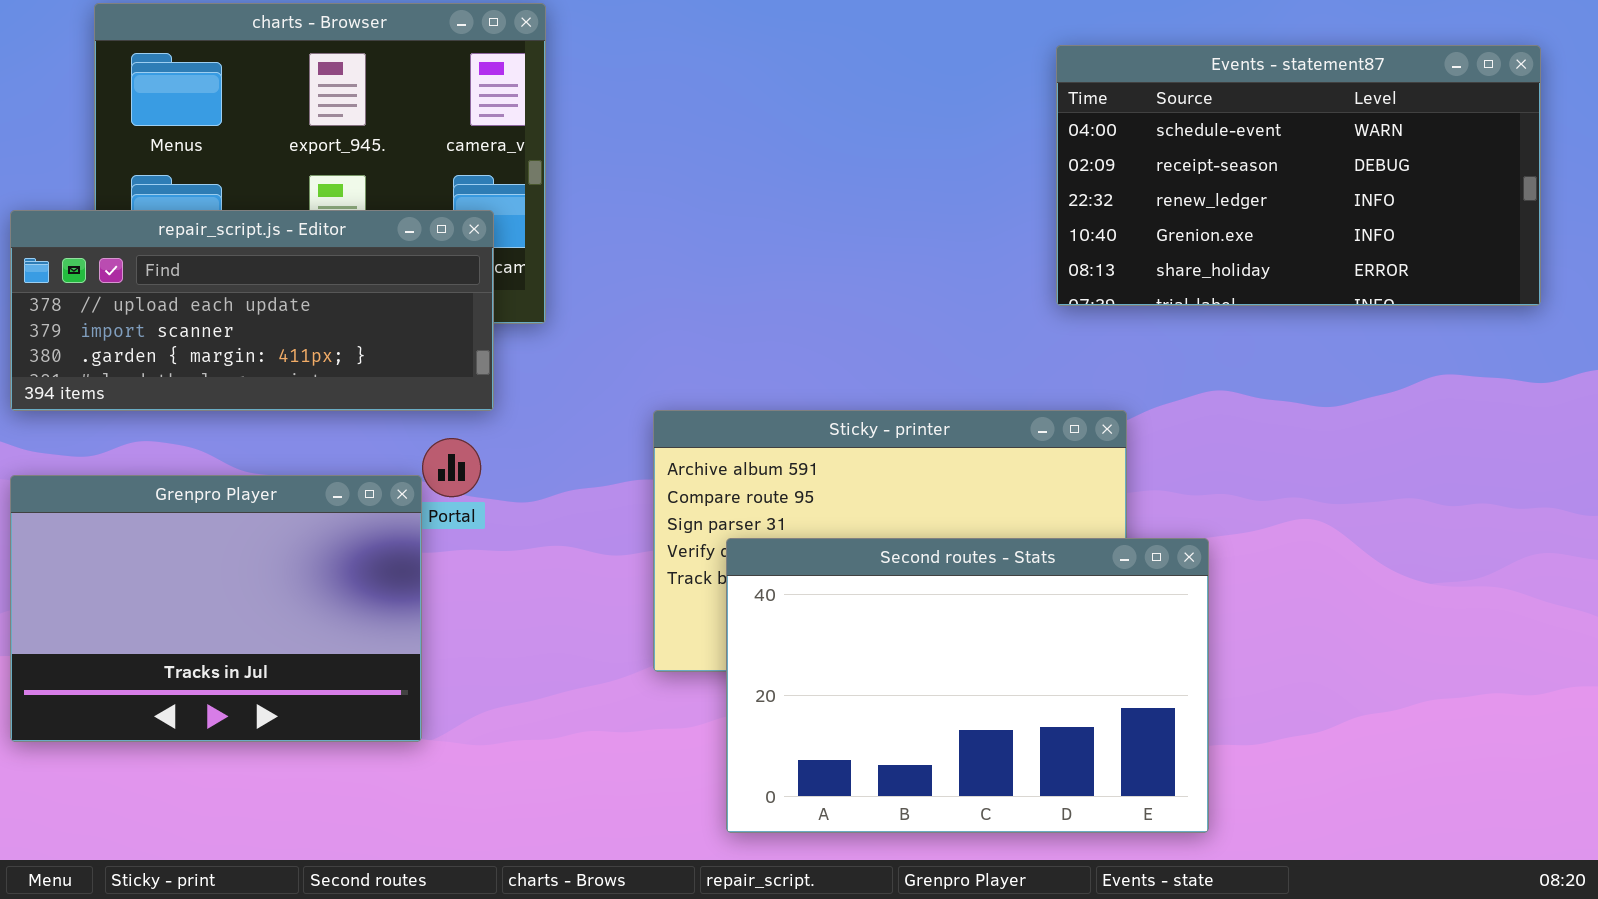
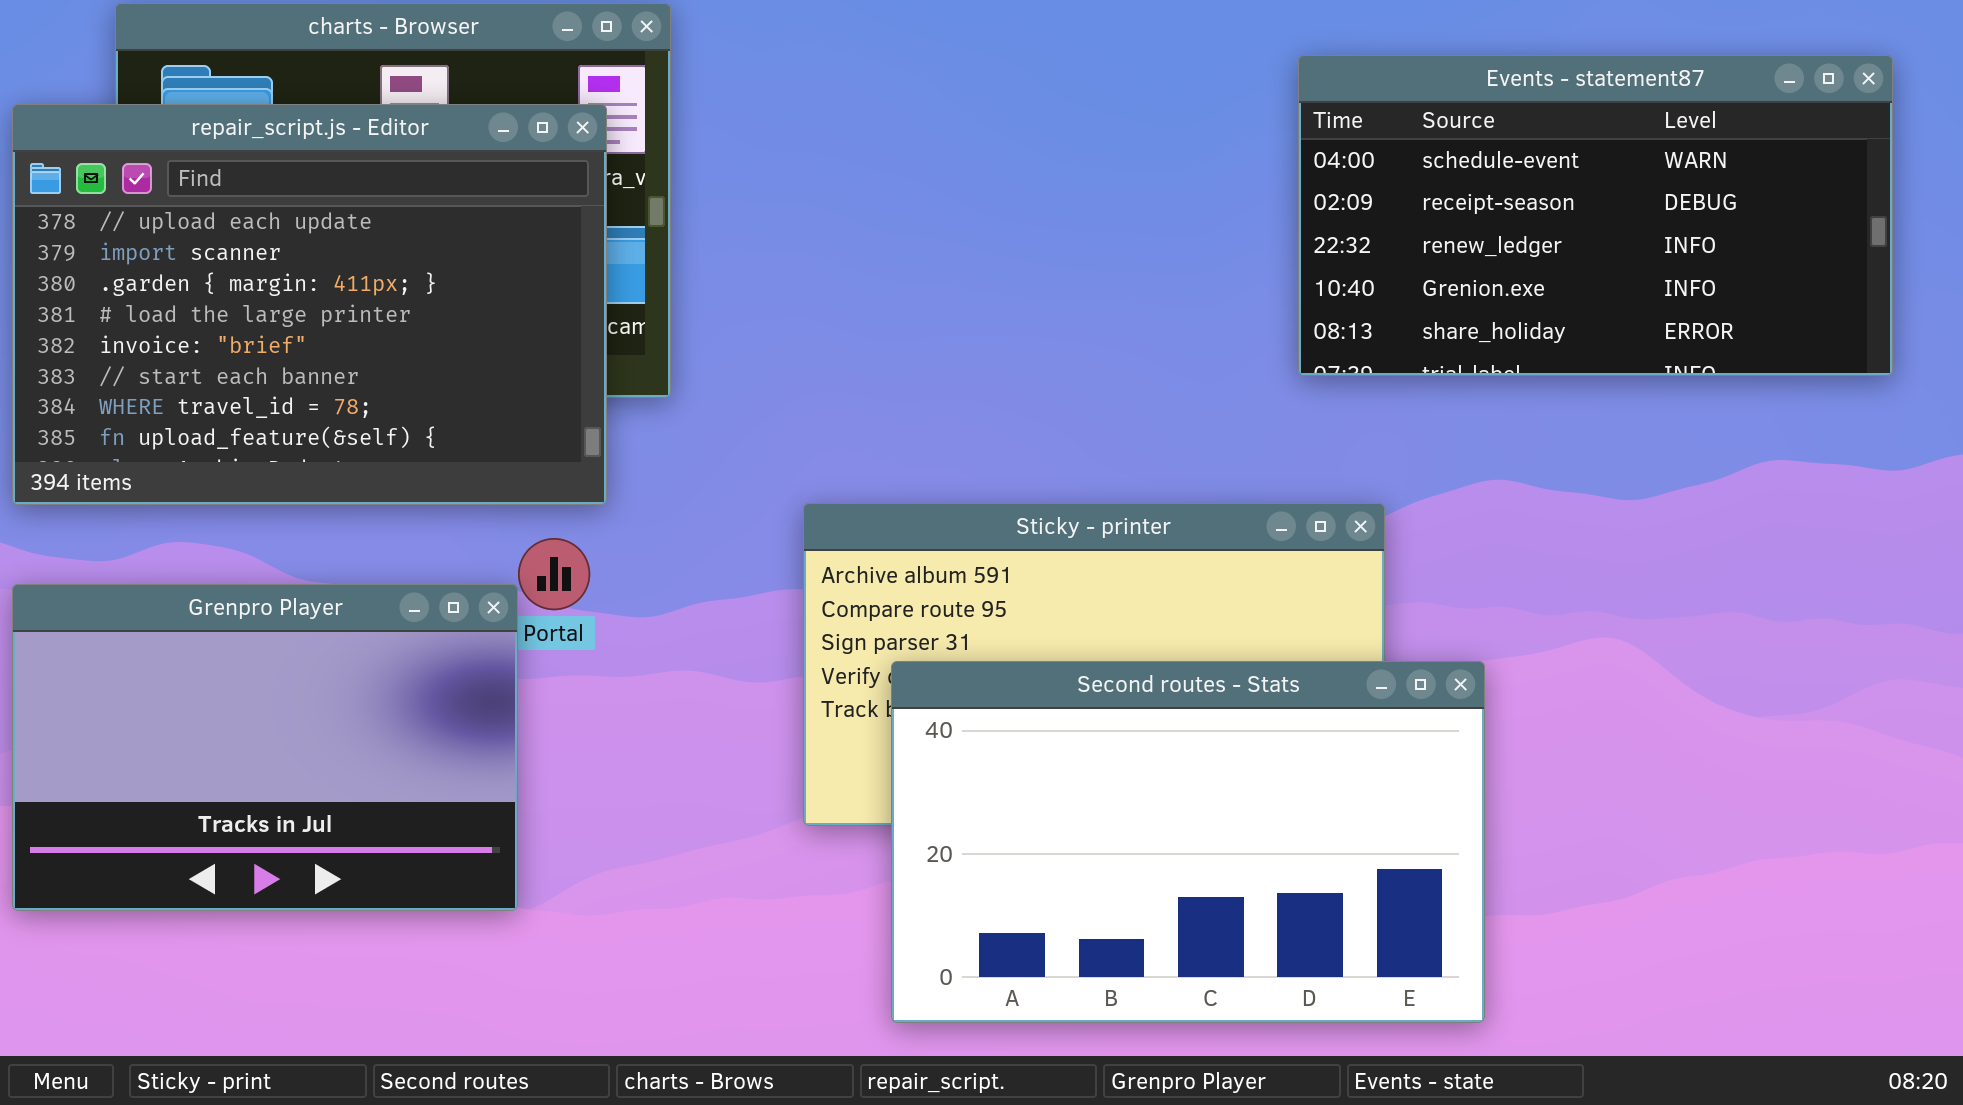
repair_script.js - Editor: [10,210,494,411] -> [12,104,607,505], resized

